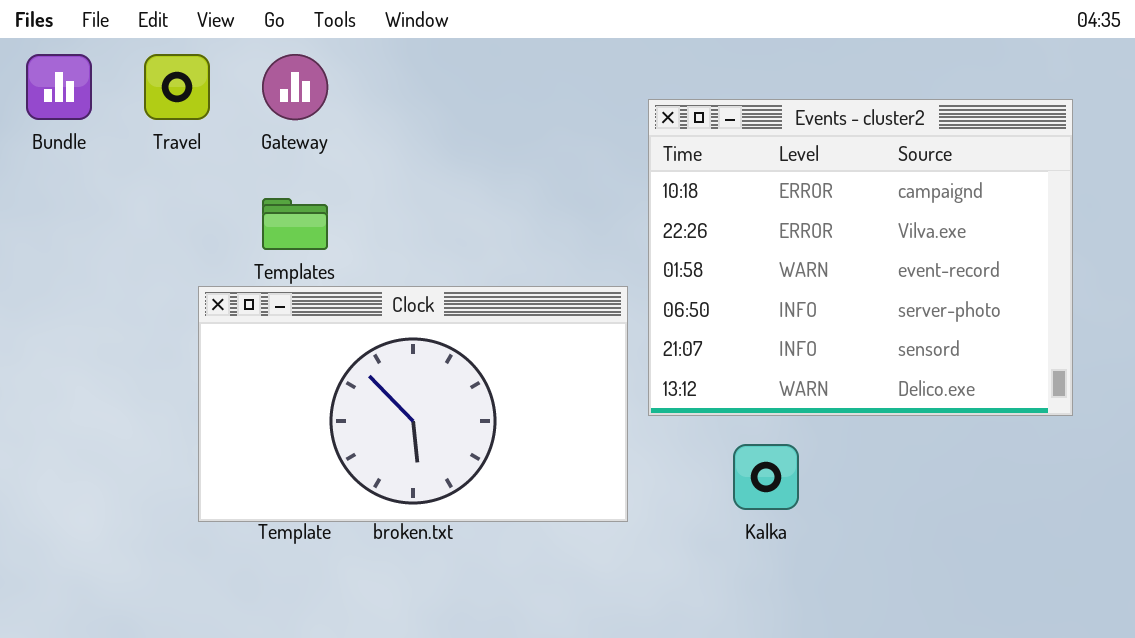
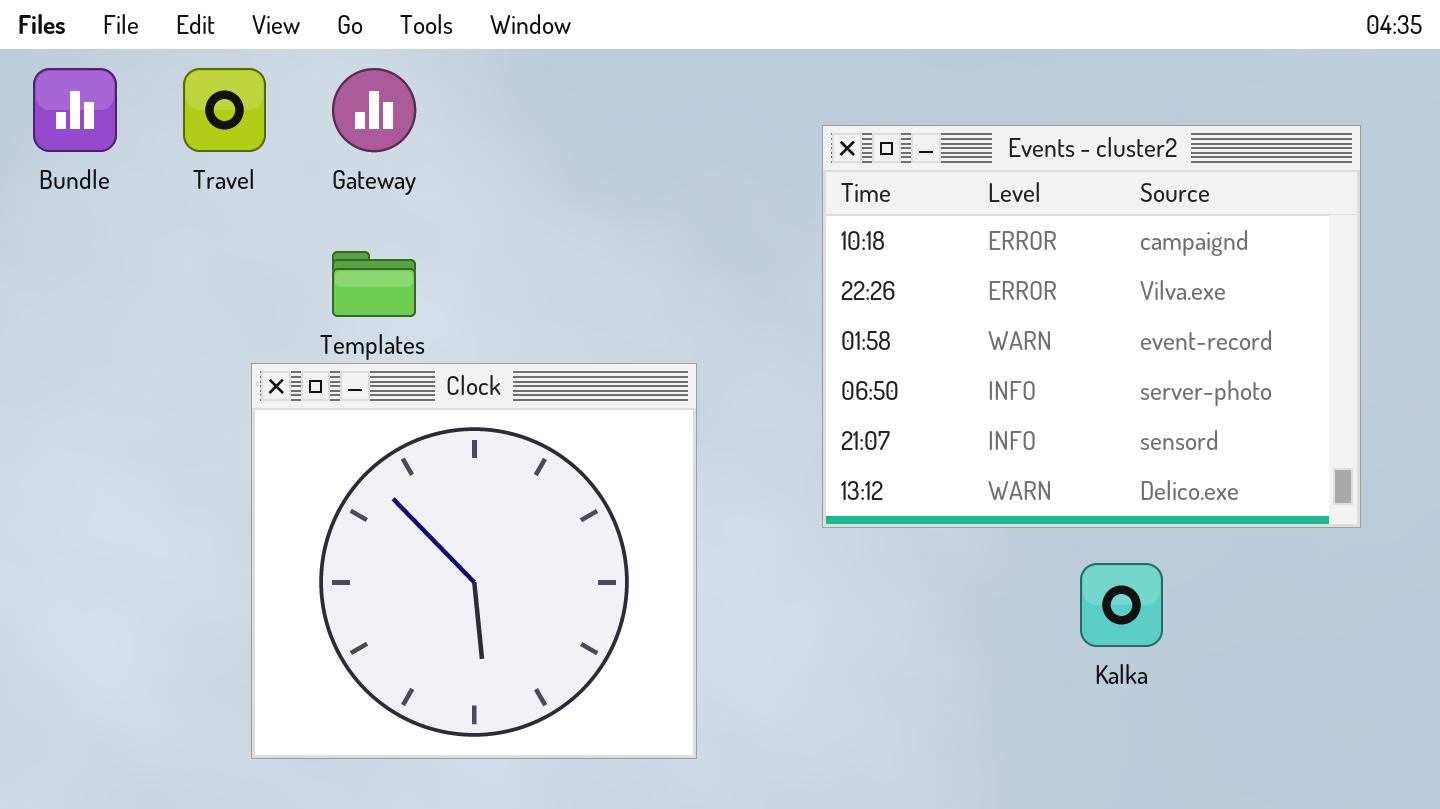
Clock: [198,286,628,522] -> [251,363,697,759], resized
Kalka: [733,444,799,510] -> [1080,563,1163,647], moved

